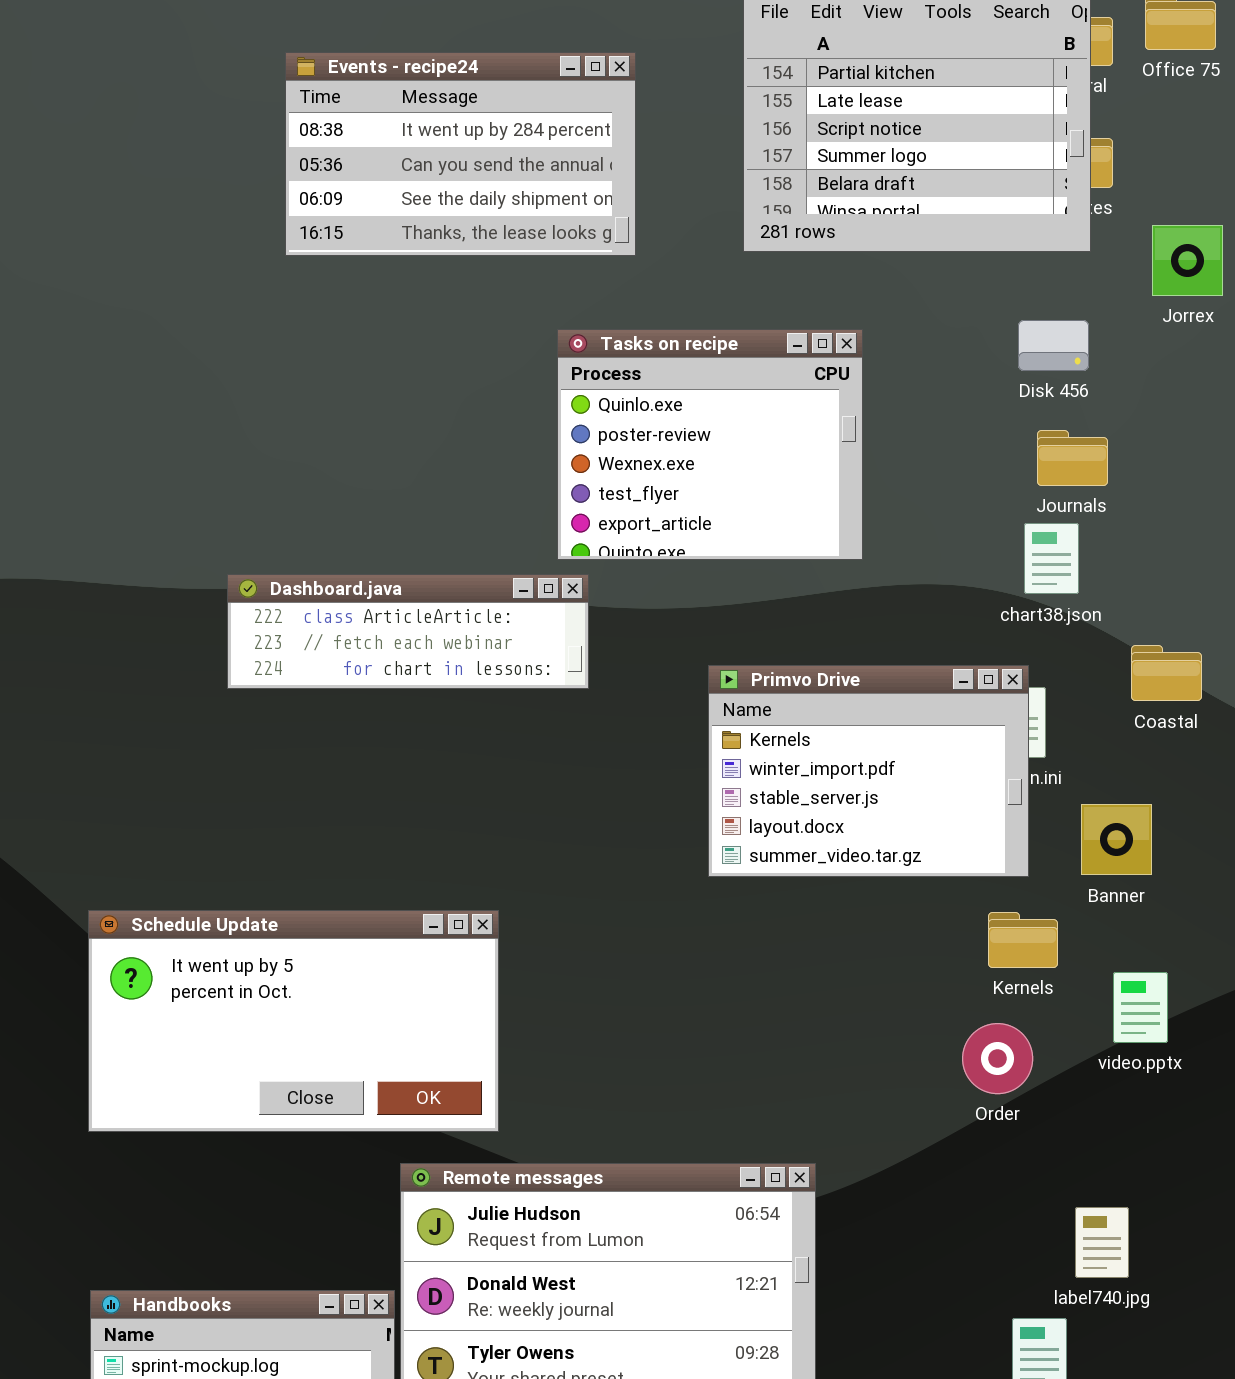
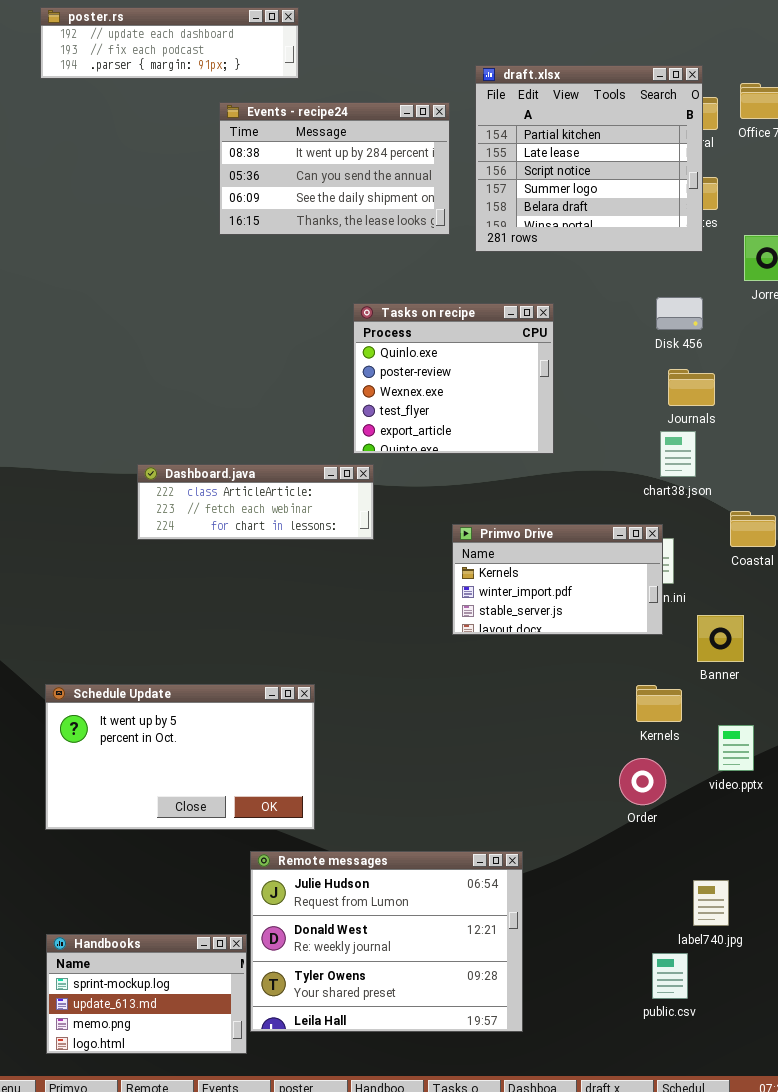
Events - recipe24: [285,52,636,256] -> [219,102,450,235], moved
Primvo Drive: [708,665,1029,877] -> [452,524,663,635], resized

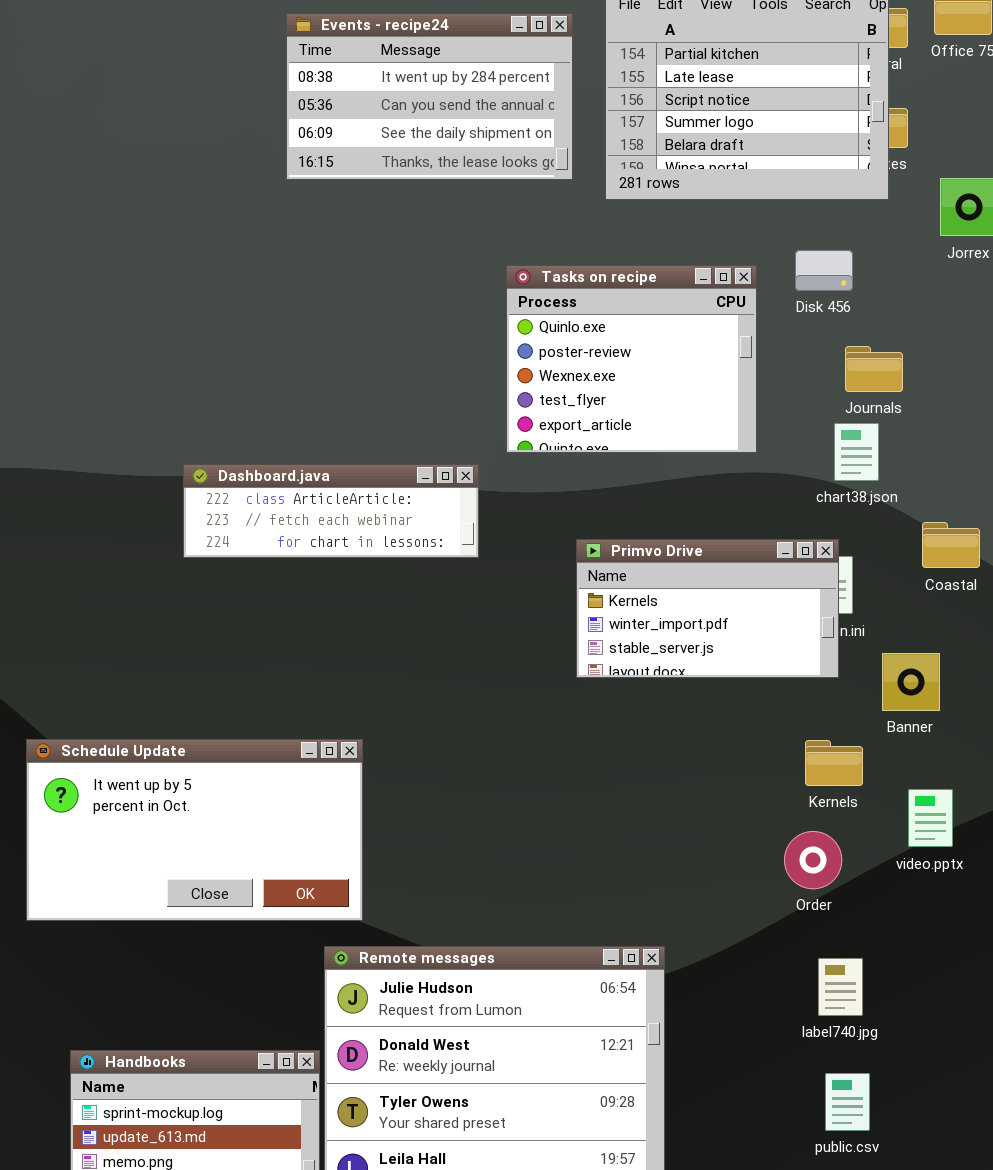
Disk 456: [656,297,703,330] -> [795,250,853,291], moved
Tasks on recipe: [353,303,554,454] -> [506,265,757,453], moved
Schedule Update: [45,684,315,830] -> [26,739,363,921], moved
label740.jpg: [693,880,729,926] -> [818,958,863,1016], moved

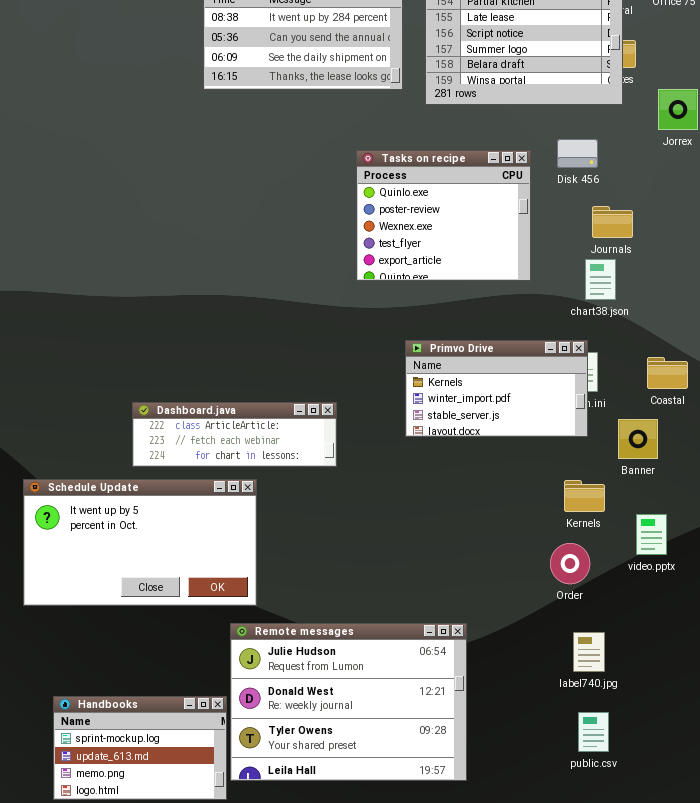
Dashboard.java: [183,464,479,558] -> [132,402,337,467], moved
Coastal: [922,522,980,568] -> [647,357,688,389], moved

